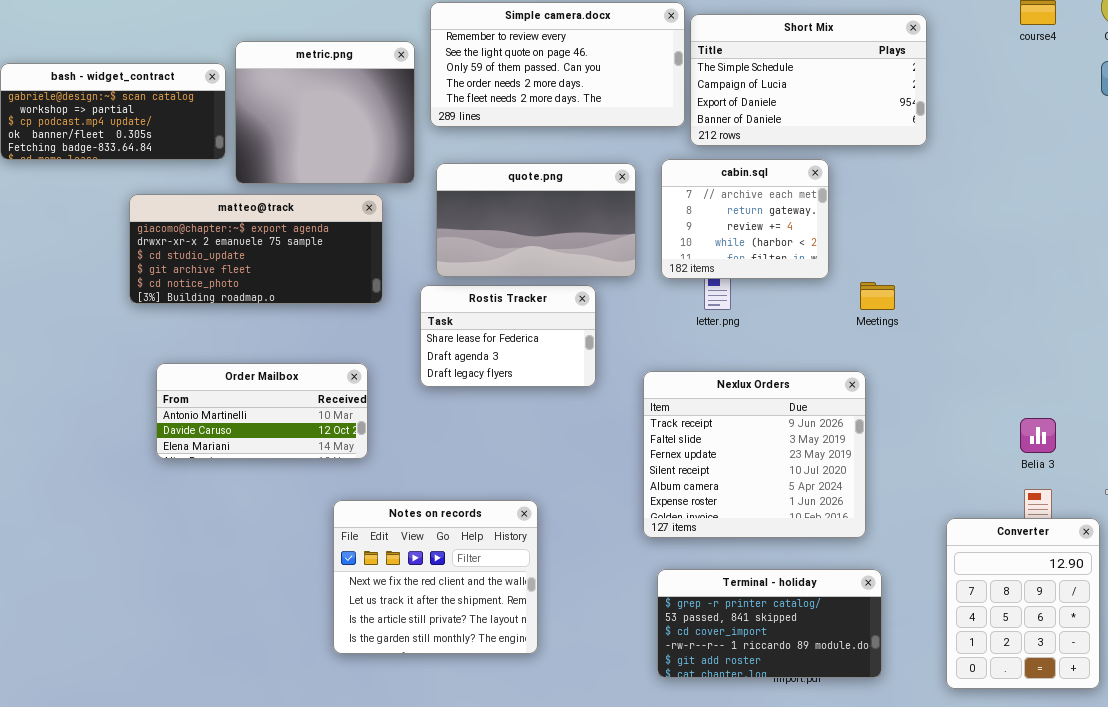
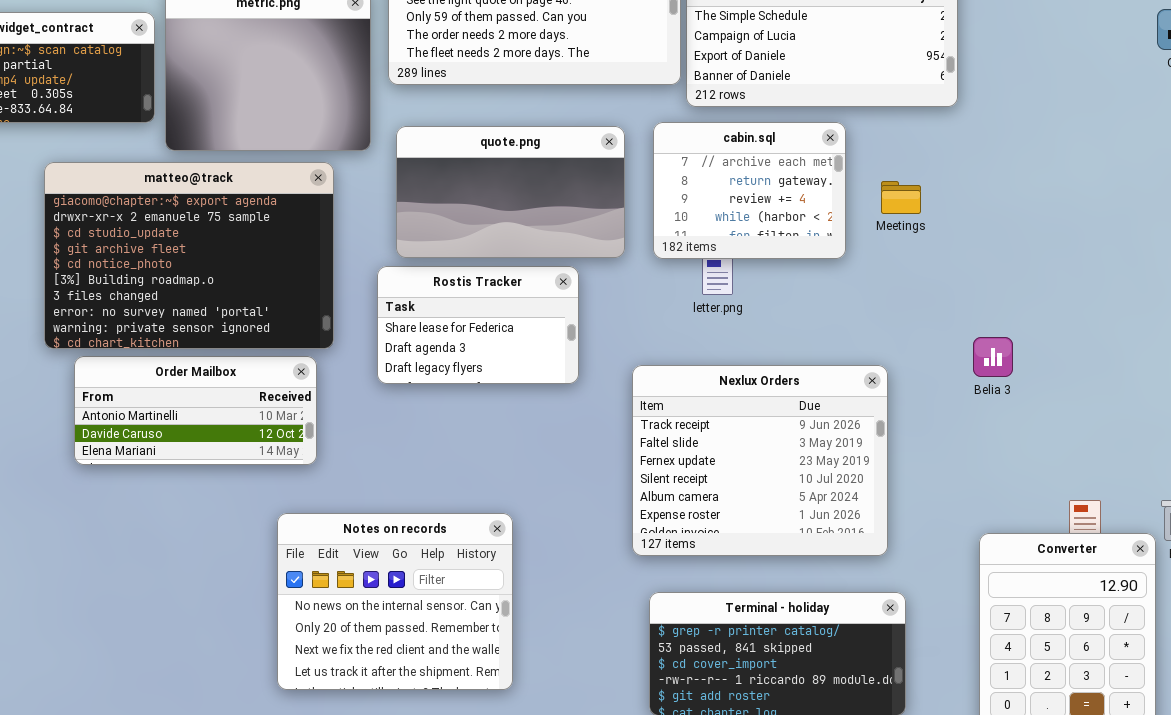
matteo@track: [129,194,383,304] -> [44,162,334,349], resized
Meetings: [860,282,895,310] -> [881,181,921,214], moved
Belia 3: [1020,418,1056,453] -> [973,337,1013,377], moved
Notes on records: [333,500,538,654] -> [277,513,513,690], scrolled up 2 rows

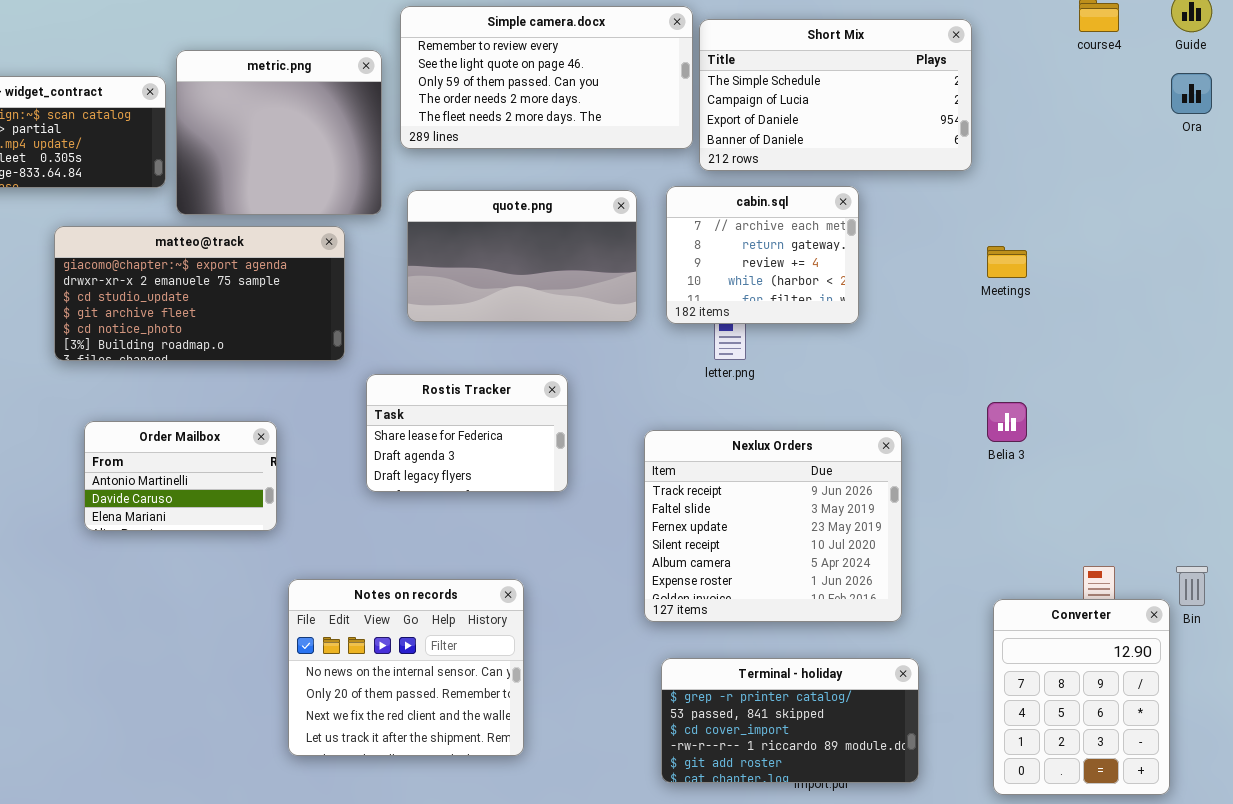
matteo@track: [44,162,334,349] -> [54,226,345,361], resized
Meetings: [881,181,921,214] -> [987,246,1027,278], moved
Rostis Tracker: [377,266,579,384] -> [366,374,568,492], moved
Order Mailbox: [74,356,317,465] -> [84,421,277,531], resized

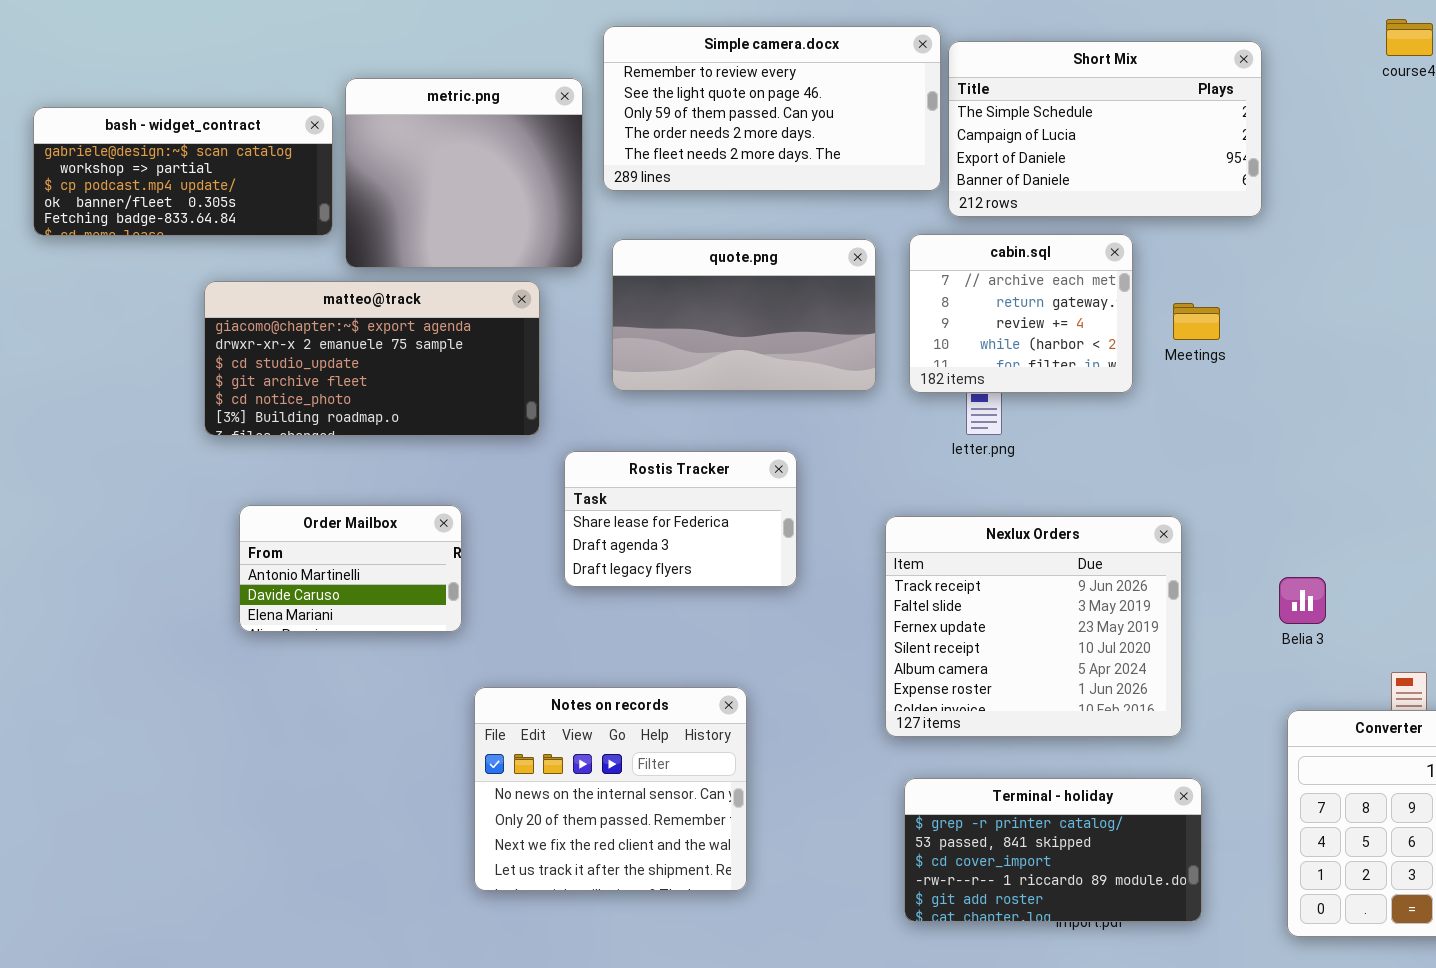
Meetings: [987,246,1027,278] -> [1173,303,1220,340], moved
Belia 3: [987,402,1027,442] -> [1279,577,1326,624], moved

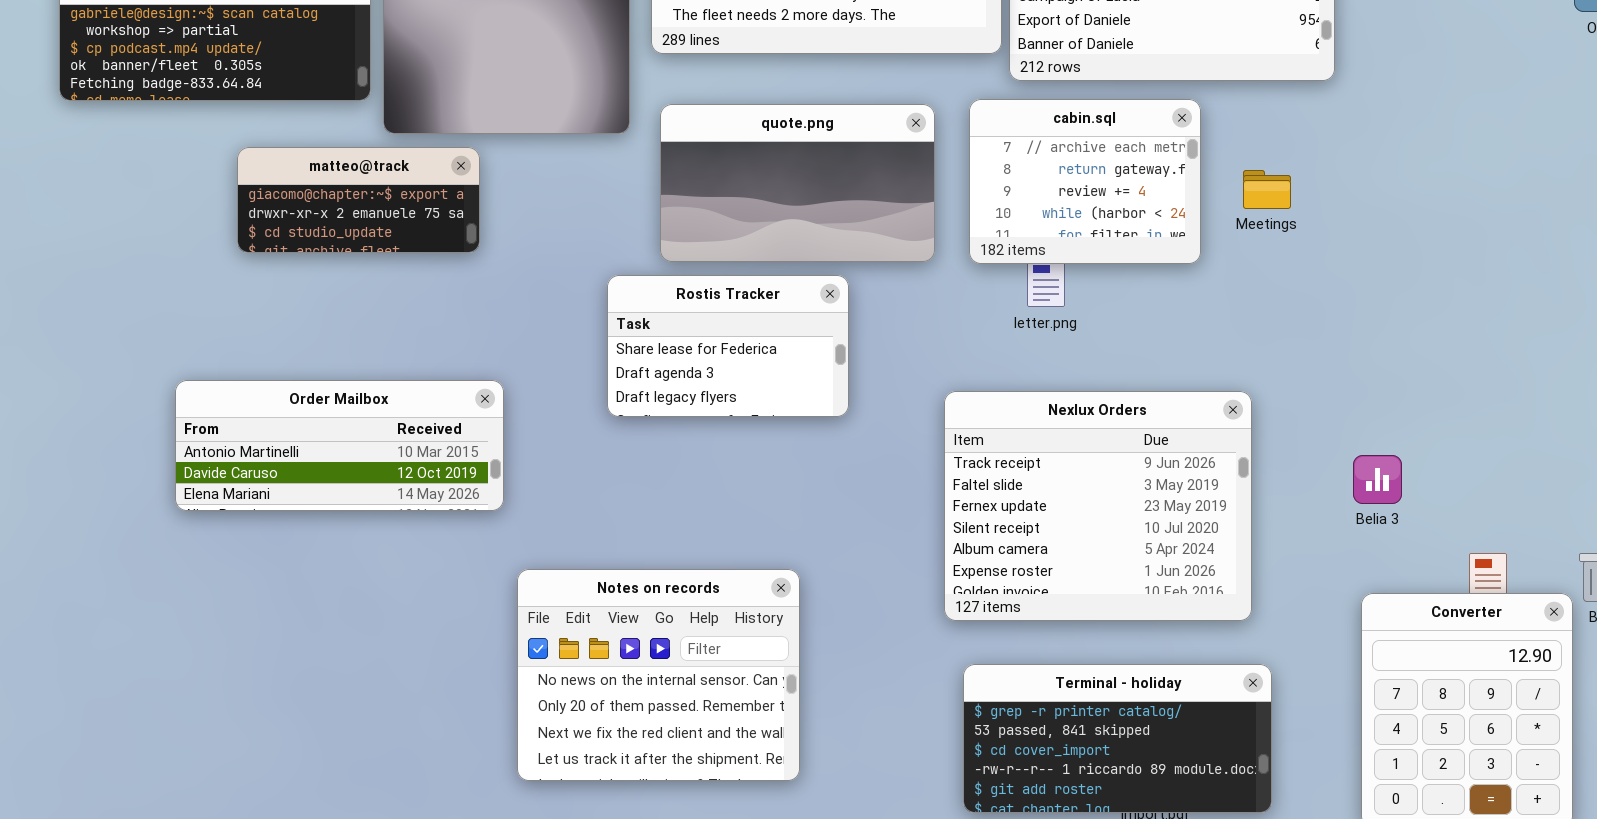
matteo@track: [204,281,540,436] -> [237,147,480,253], resized
Rostis Tracker: [564,451,797,587] -> [607,275,849,417], moved
Order Mailbox: [239,505,462,632] -> [175,380,504,511], resized

